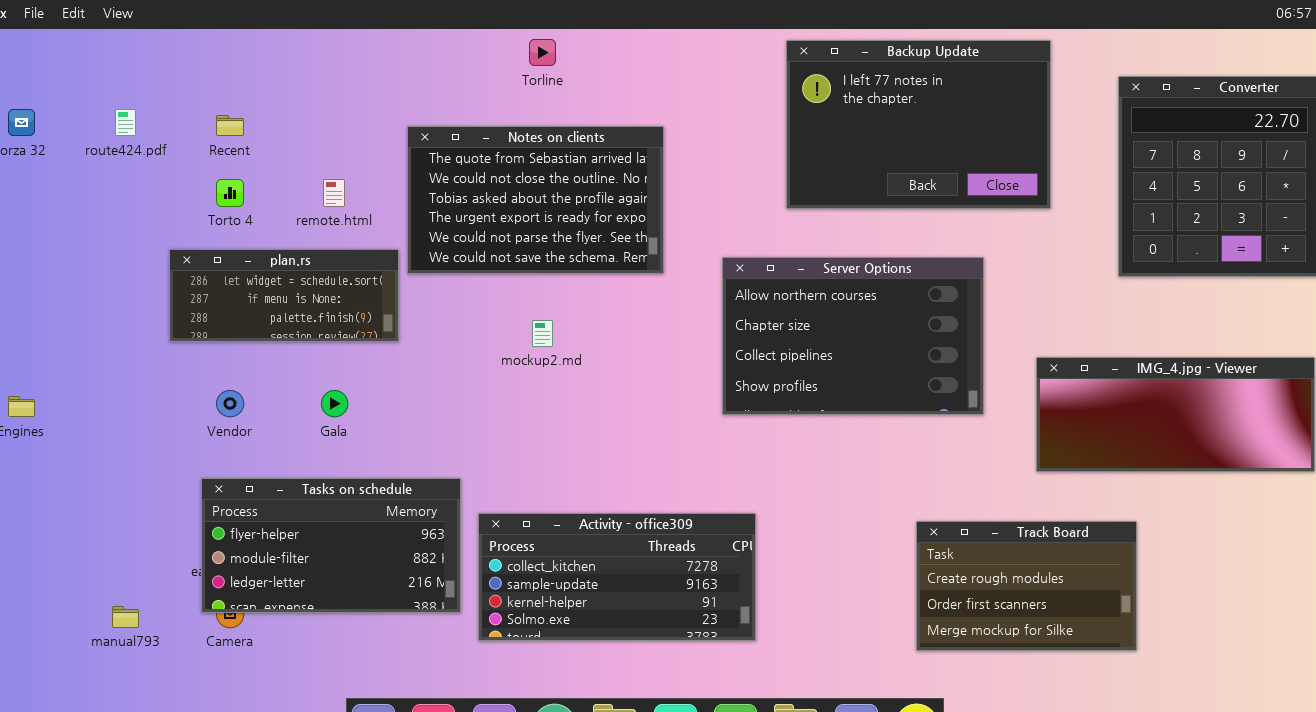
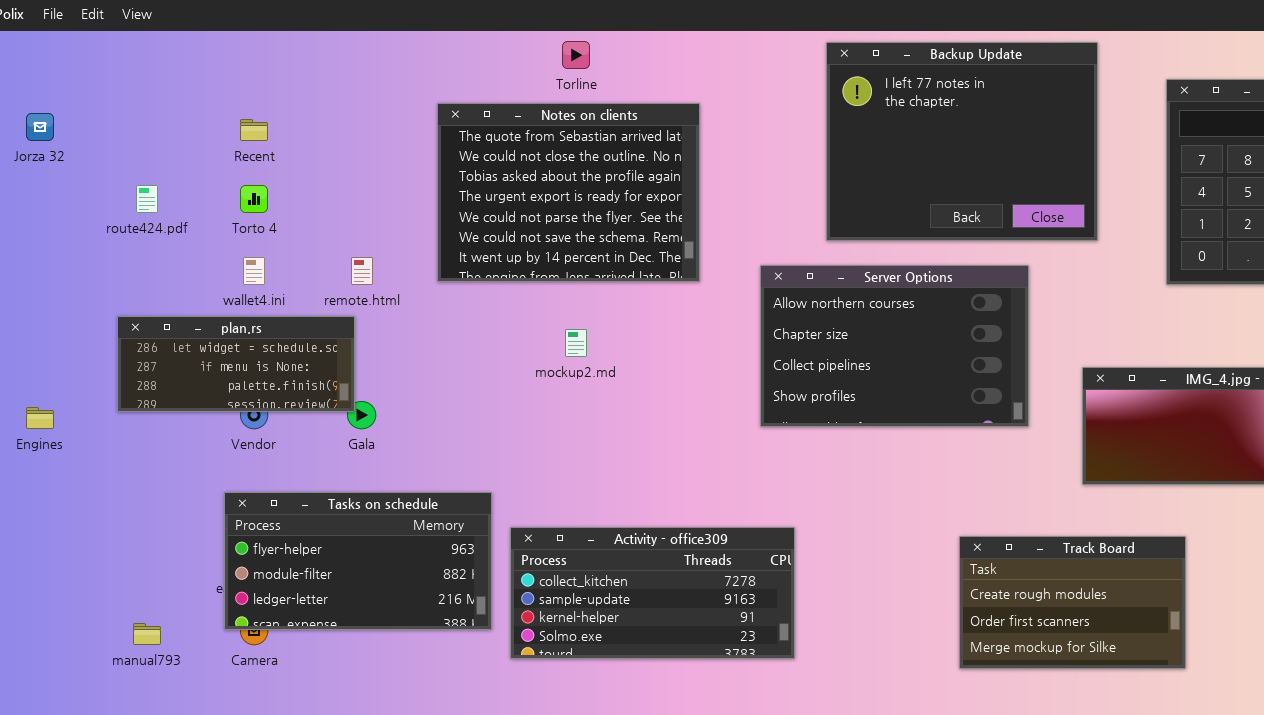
Backup Update: [786,40,1051,209] -> [826,42,1098,241], resized
route424.pdf: [115,109,136,136] -> [136,185,158,213], moved
Notes on clients: [407,126,664,274] -> [437,103,700,282], resized
remote.html: [323,179,345,207] -> [351,257,373,285], moved
plan.rs: [169,249,399,342] -> [117,316,355,412], moved

